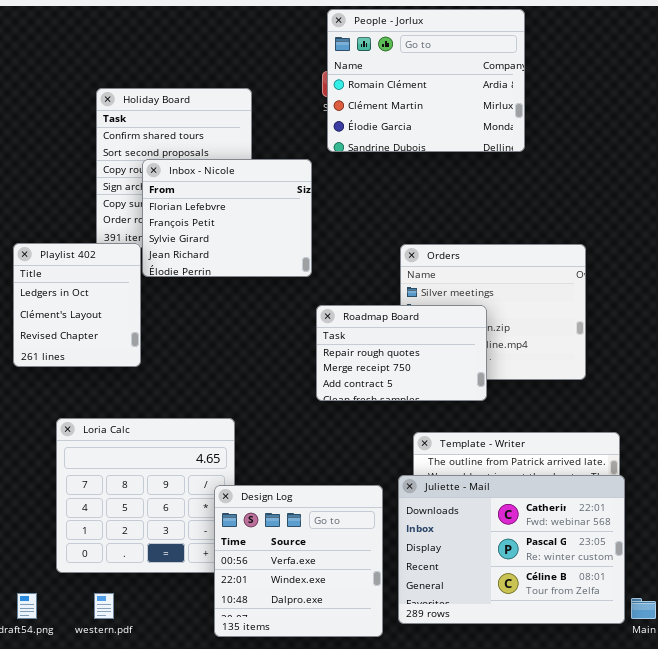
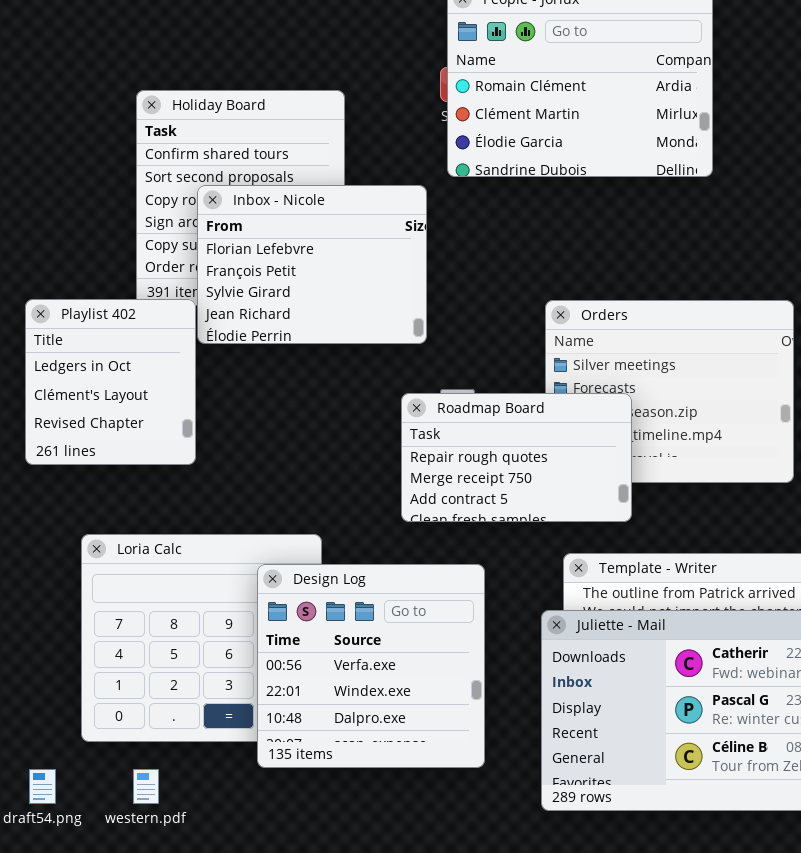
Roadmap Board: [316,305,487,401] -> [401,393,632,522], moved
Design Log: [214,485,383,637] -> [257,564,485,768], moved

